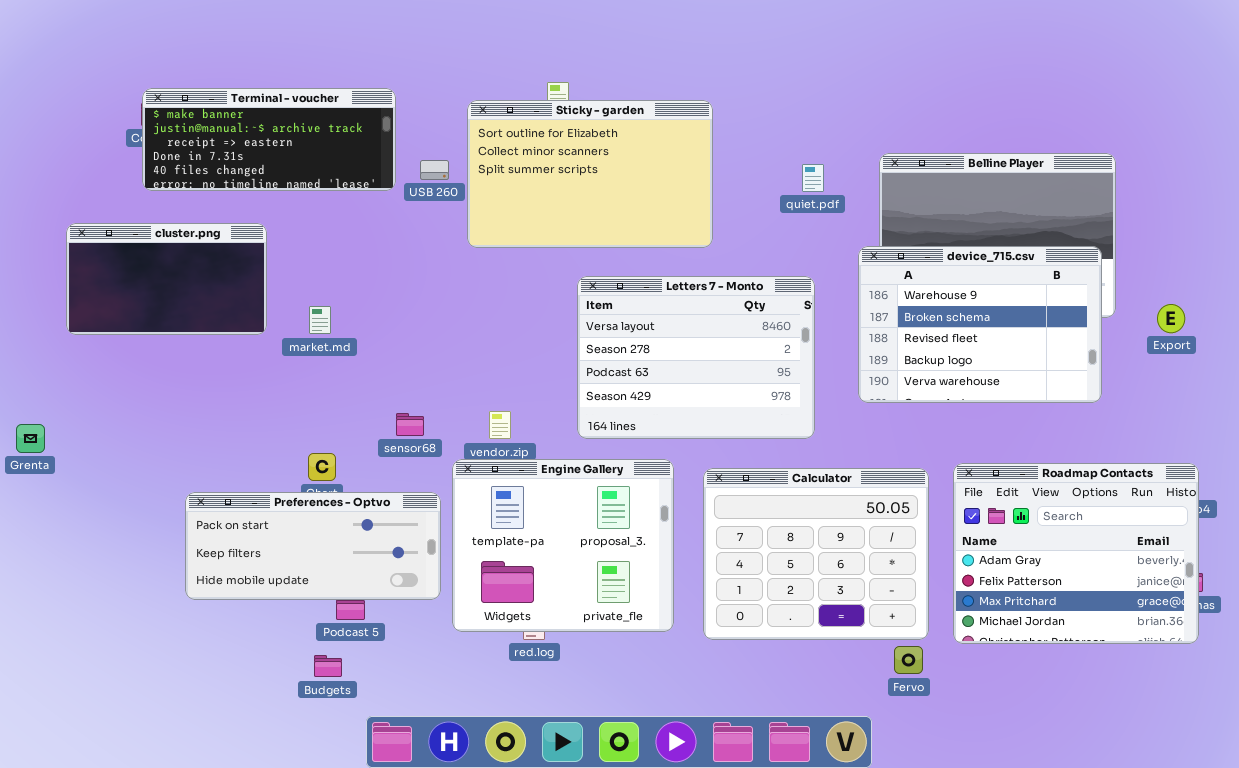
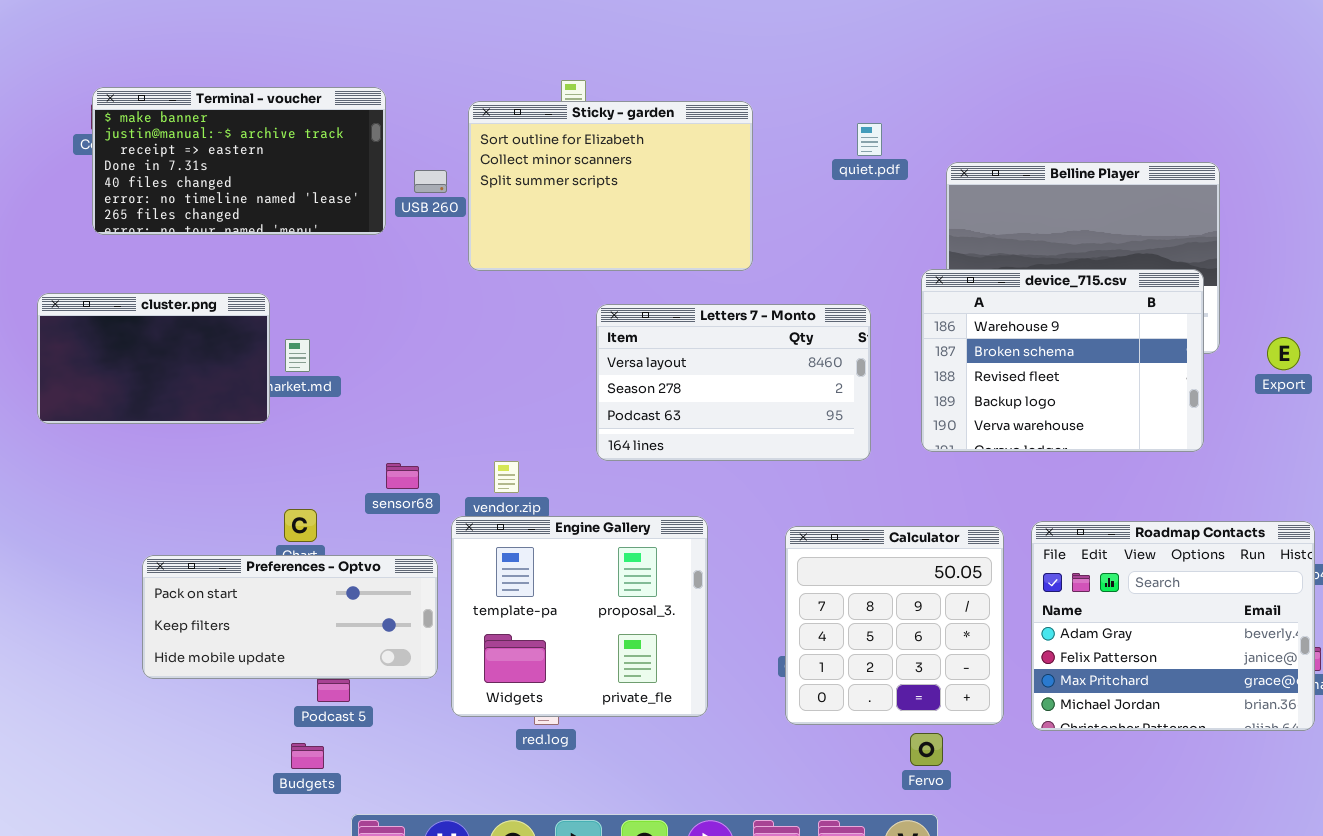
Terminal - voucher: [142,88,396,191] -> [92,87,386,235], resized
quiet.pdf: [802,164,824,192] -> [857,123,882,156], moved
cluster.png: [66,223,267,335] -> [37,293,270,424], moved
Letters 7 - Monto: [577,276,815,439] -> [596,304,871,461], resized
Calculator: [703,468,929,640] -> [785,526,1004,725], resized
Fervo: [894,646,923,674] -> [910,733,943,766], moved

